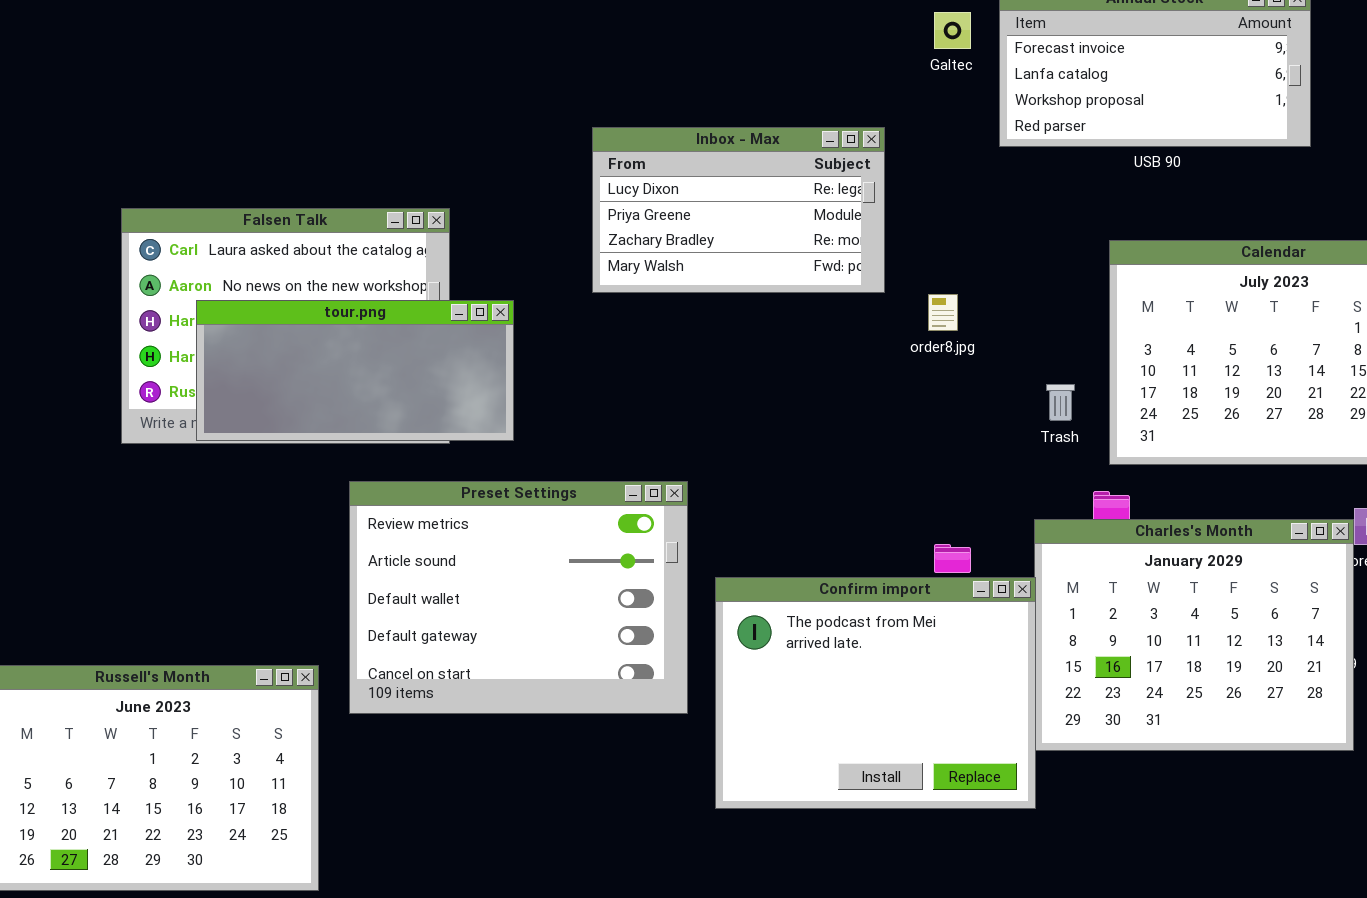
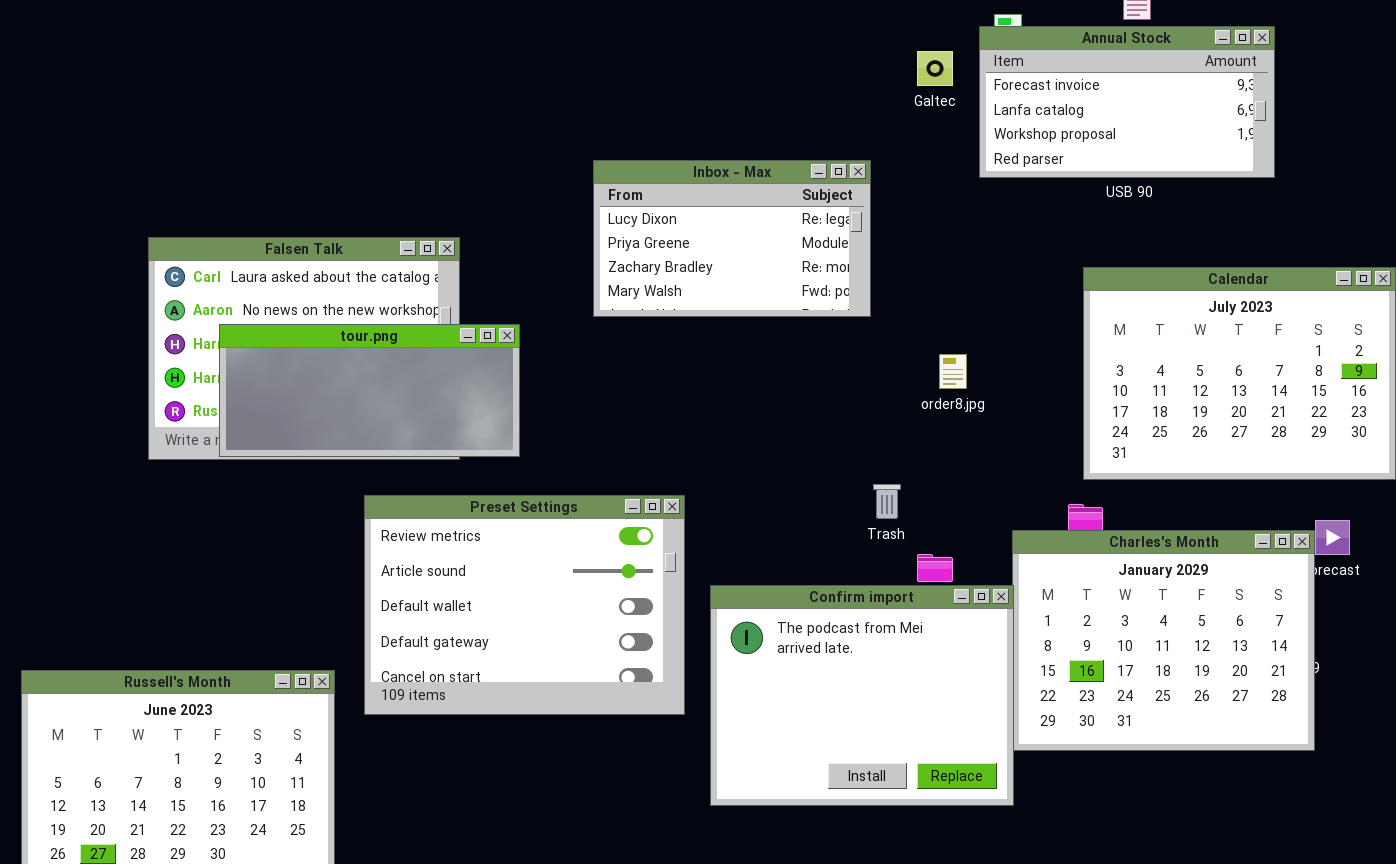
order8.jpg: [928,294,958,331] -> [939,354,967,389], moved
Trash: [1046,384,1075,421] -> [873,484,901,519], moved

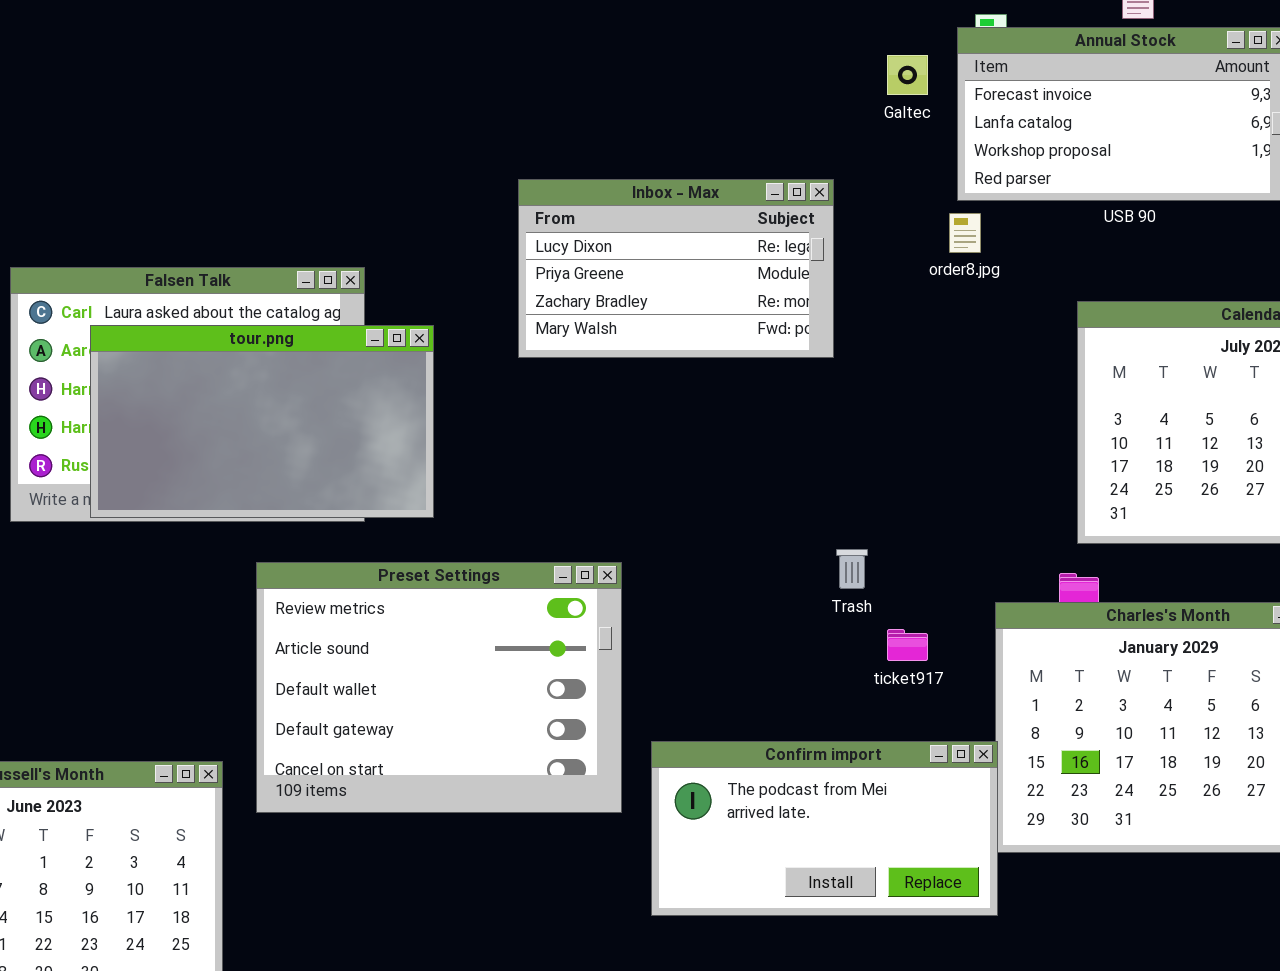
tour.png: [219,324,520,457] -> [90,325,434,518], resized
order8.jpg: [939,354,967,389] -> [949,213,981,253], moved
Confirm import: [710,585,1014,806] -> [651,741,998,916], resized

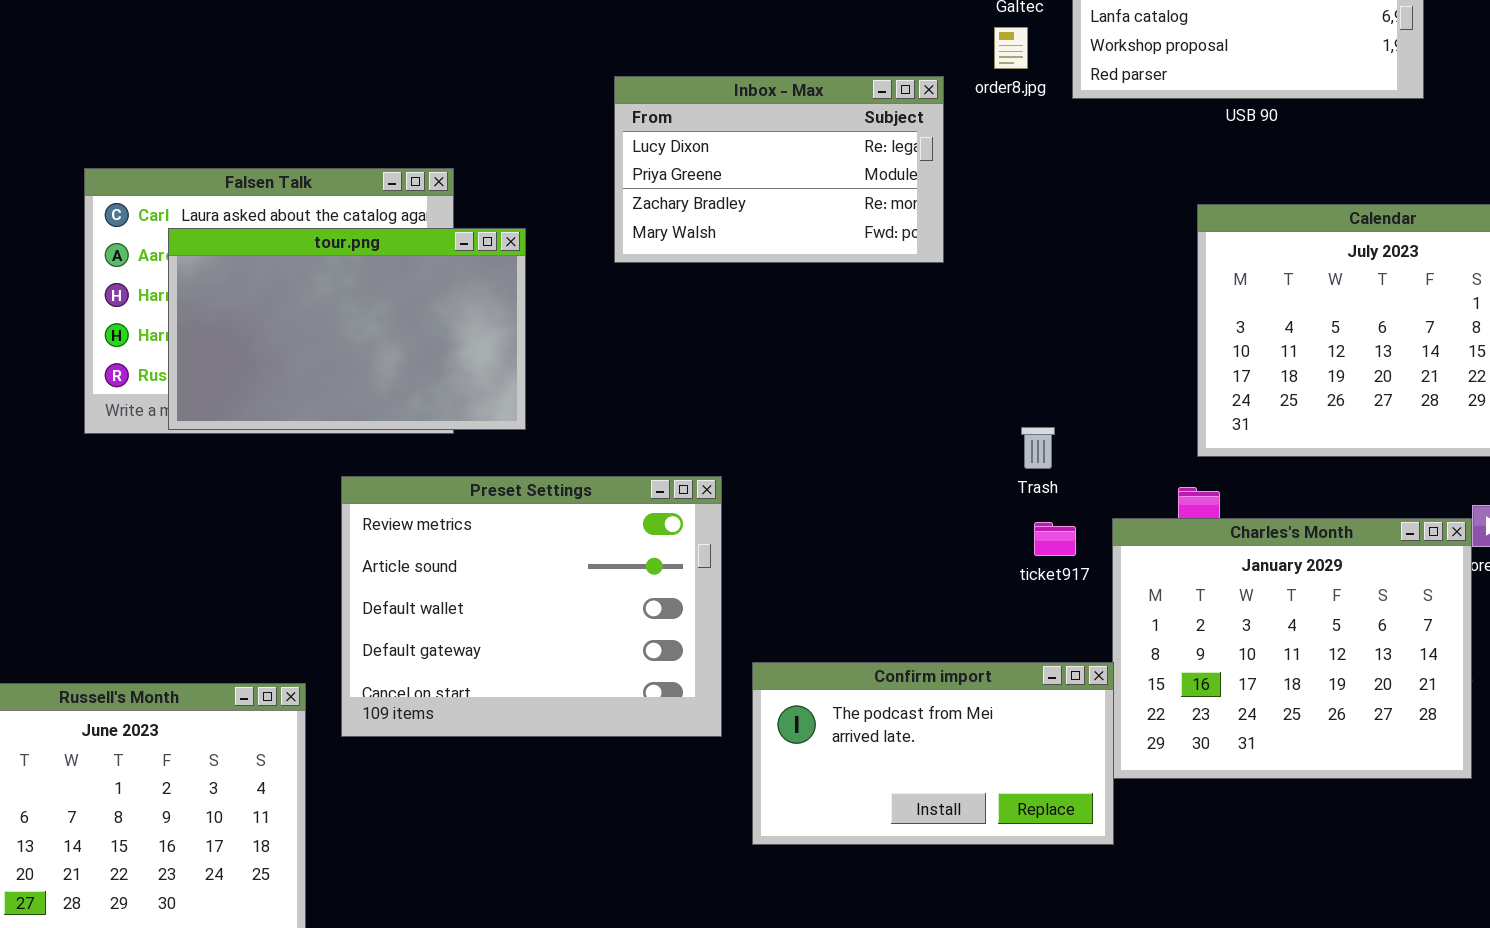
order8.jpg: [949,213,981,253] -> [994,27,1028,69], moved
Trash: [836,549,868,589] -> [1021,427,1055,469], moved
ticket917: [887,629,928,661] -> [1034,522,1076,556], moved

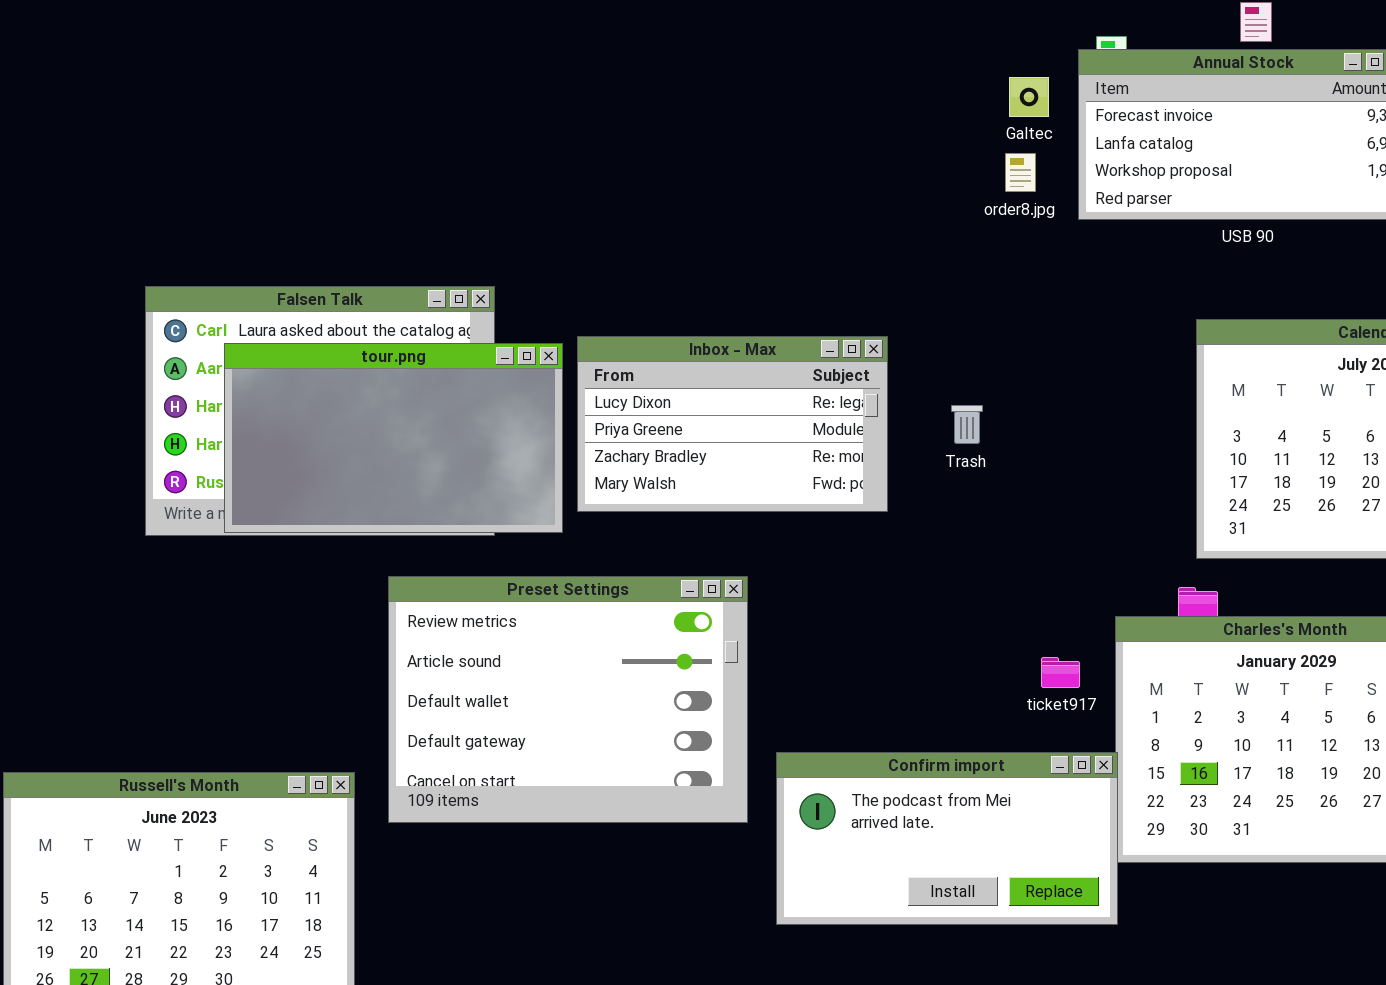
Inbox - Max: [614,76,944,263] -> [577,336,888,512], moved
Trash: [1021,427,1055,469] -> [951,405,983,444], moved
ticket917: [1034,522,1076,556] -> [1041,657,1080,688], moved

